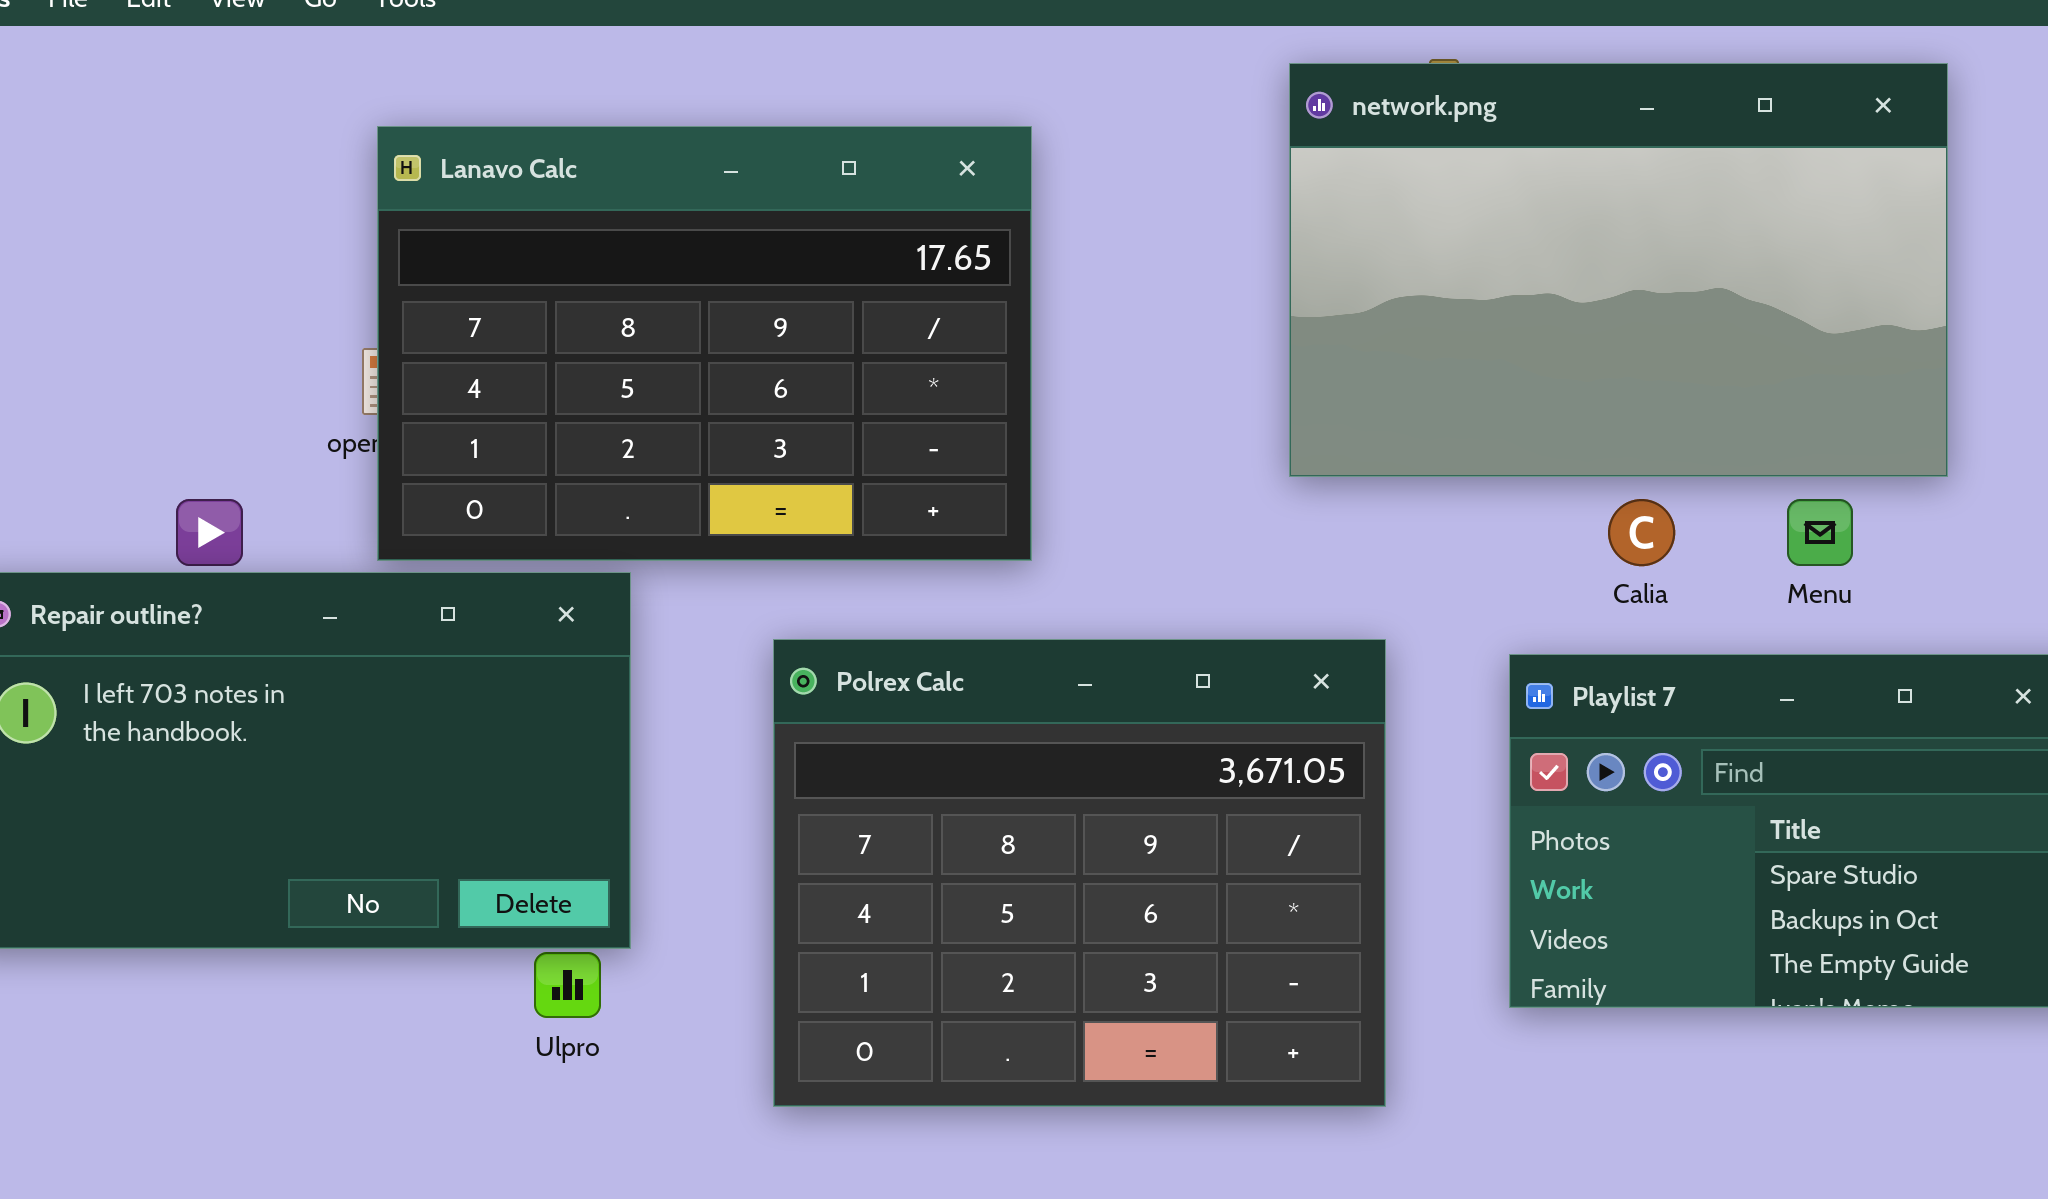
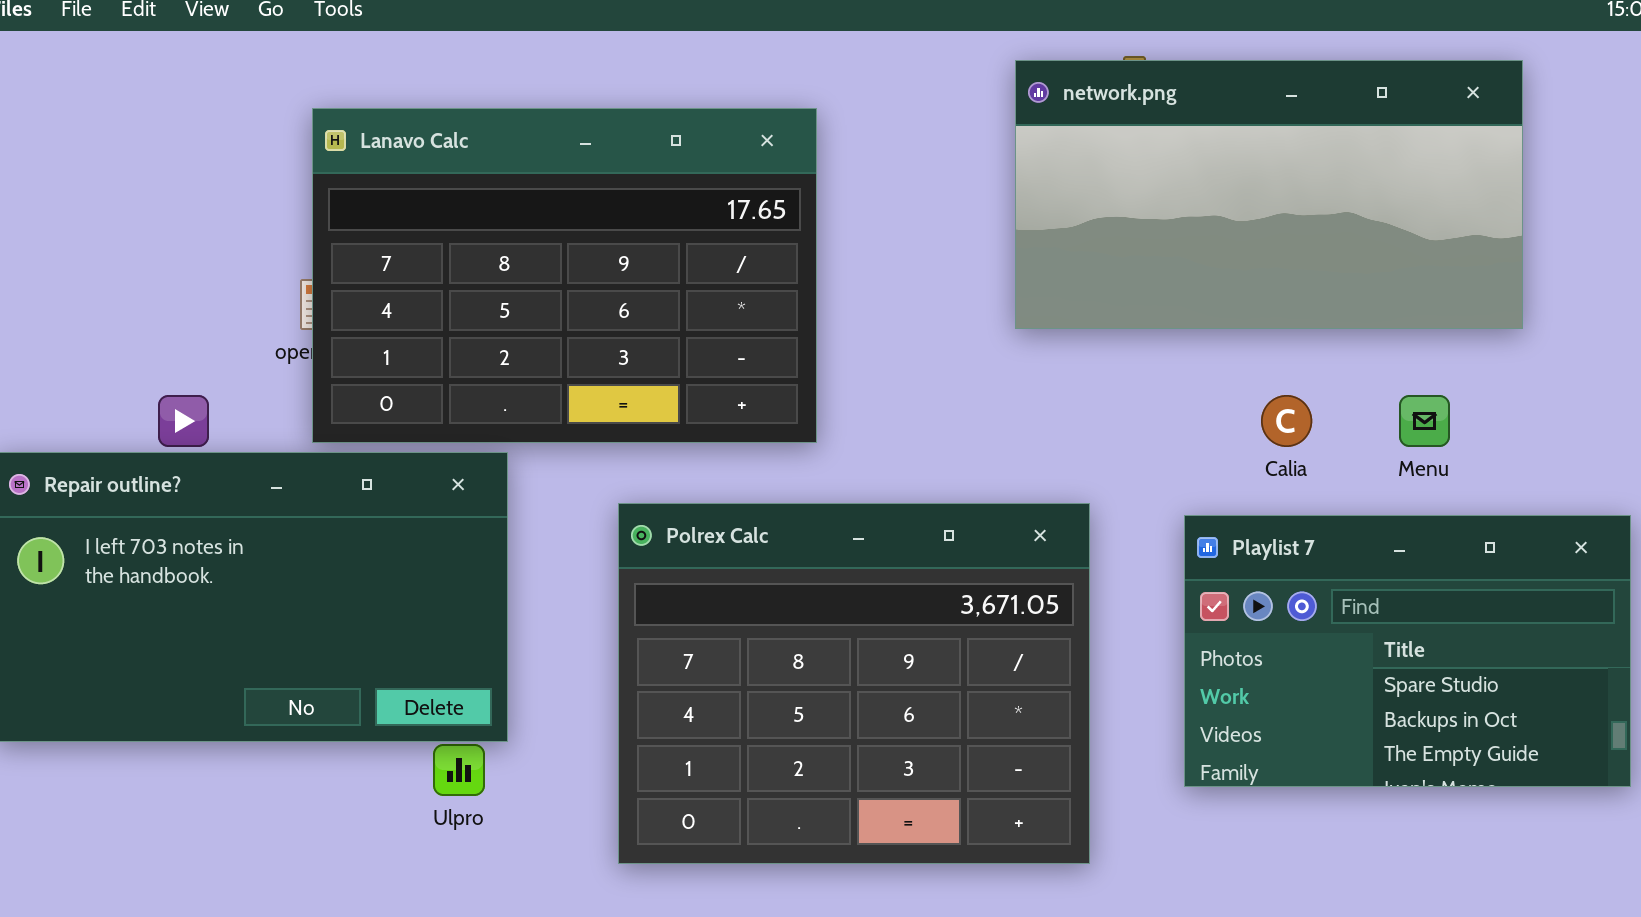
network.png: [1289,63,1948,477] -> [1015,60,1523,329], resized

